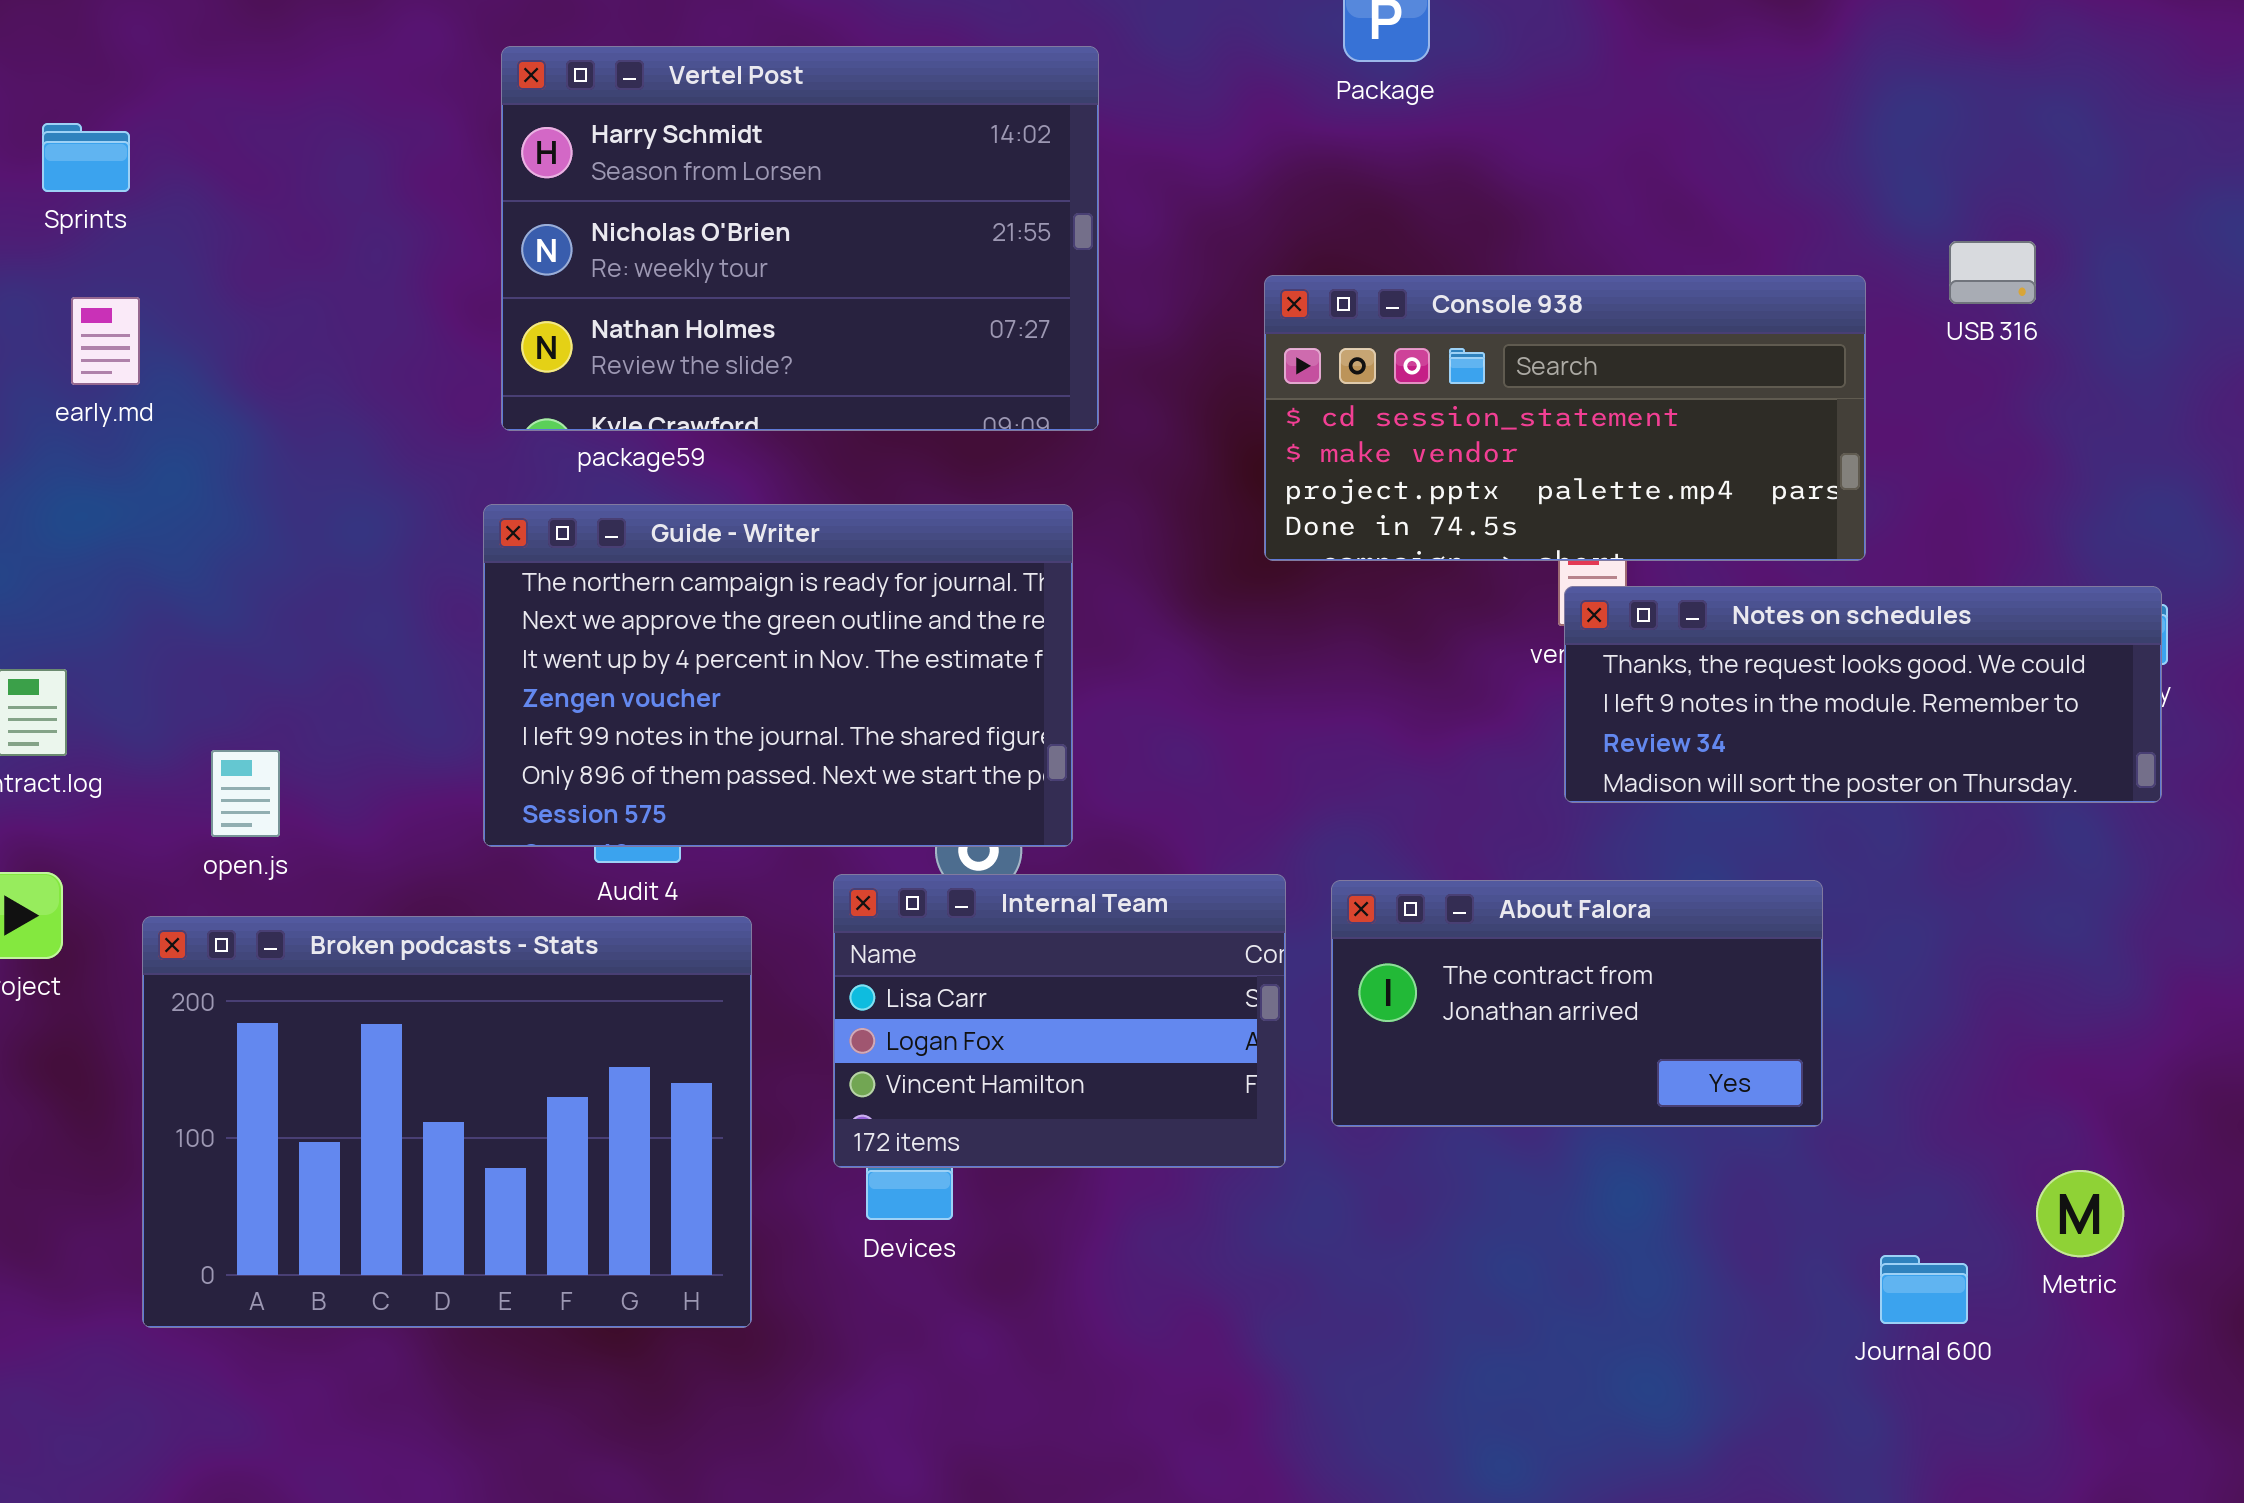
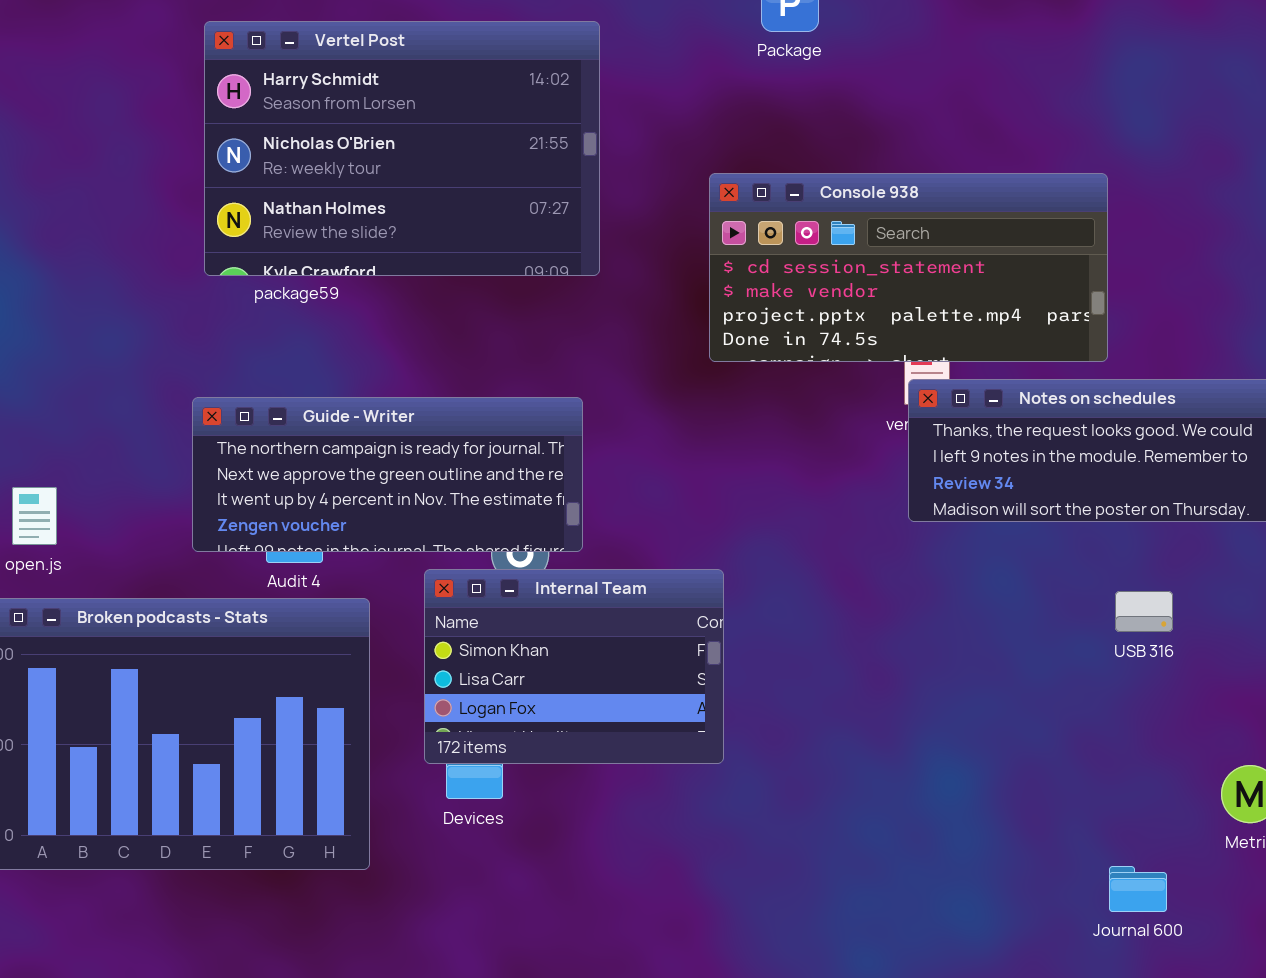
USB 316: [1949,241,2036,304] -> [1115,591,1173,632], moved
Guide - Writer: [483,504,1073,847] -> [192,397,583,552], resized
Internal Team: [833,874,1286,1168] -> [424,569,724,764], scrolled up 1 row
About Falora: [1331,880,1823,1127] -> none, closed
Journal 600: [1880,1255,1968,1324] -> [1109,866,1167,912], moved

